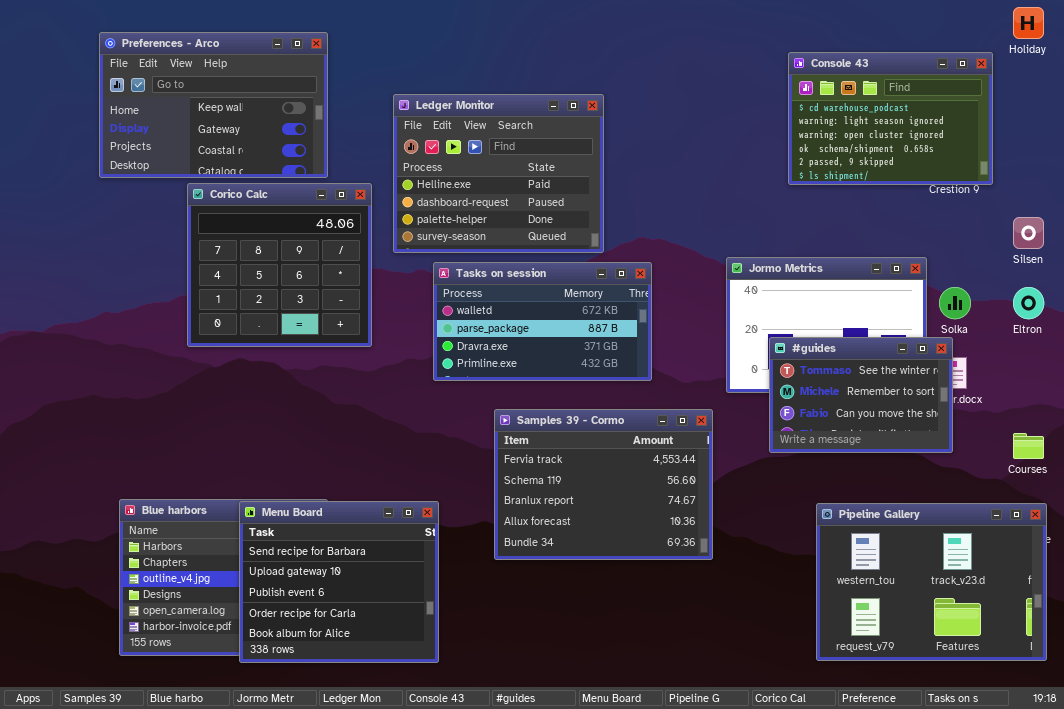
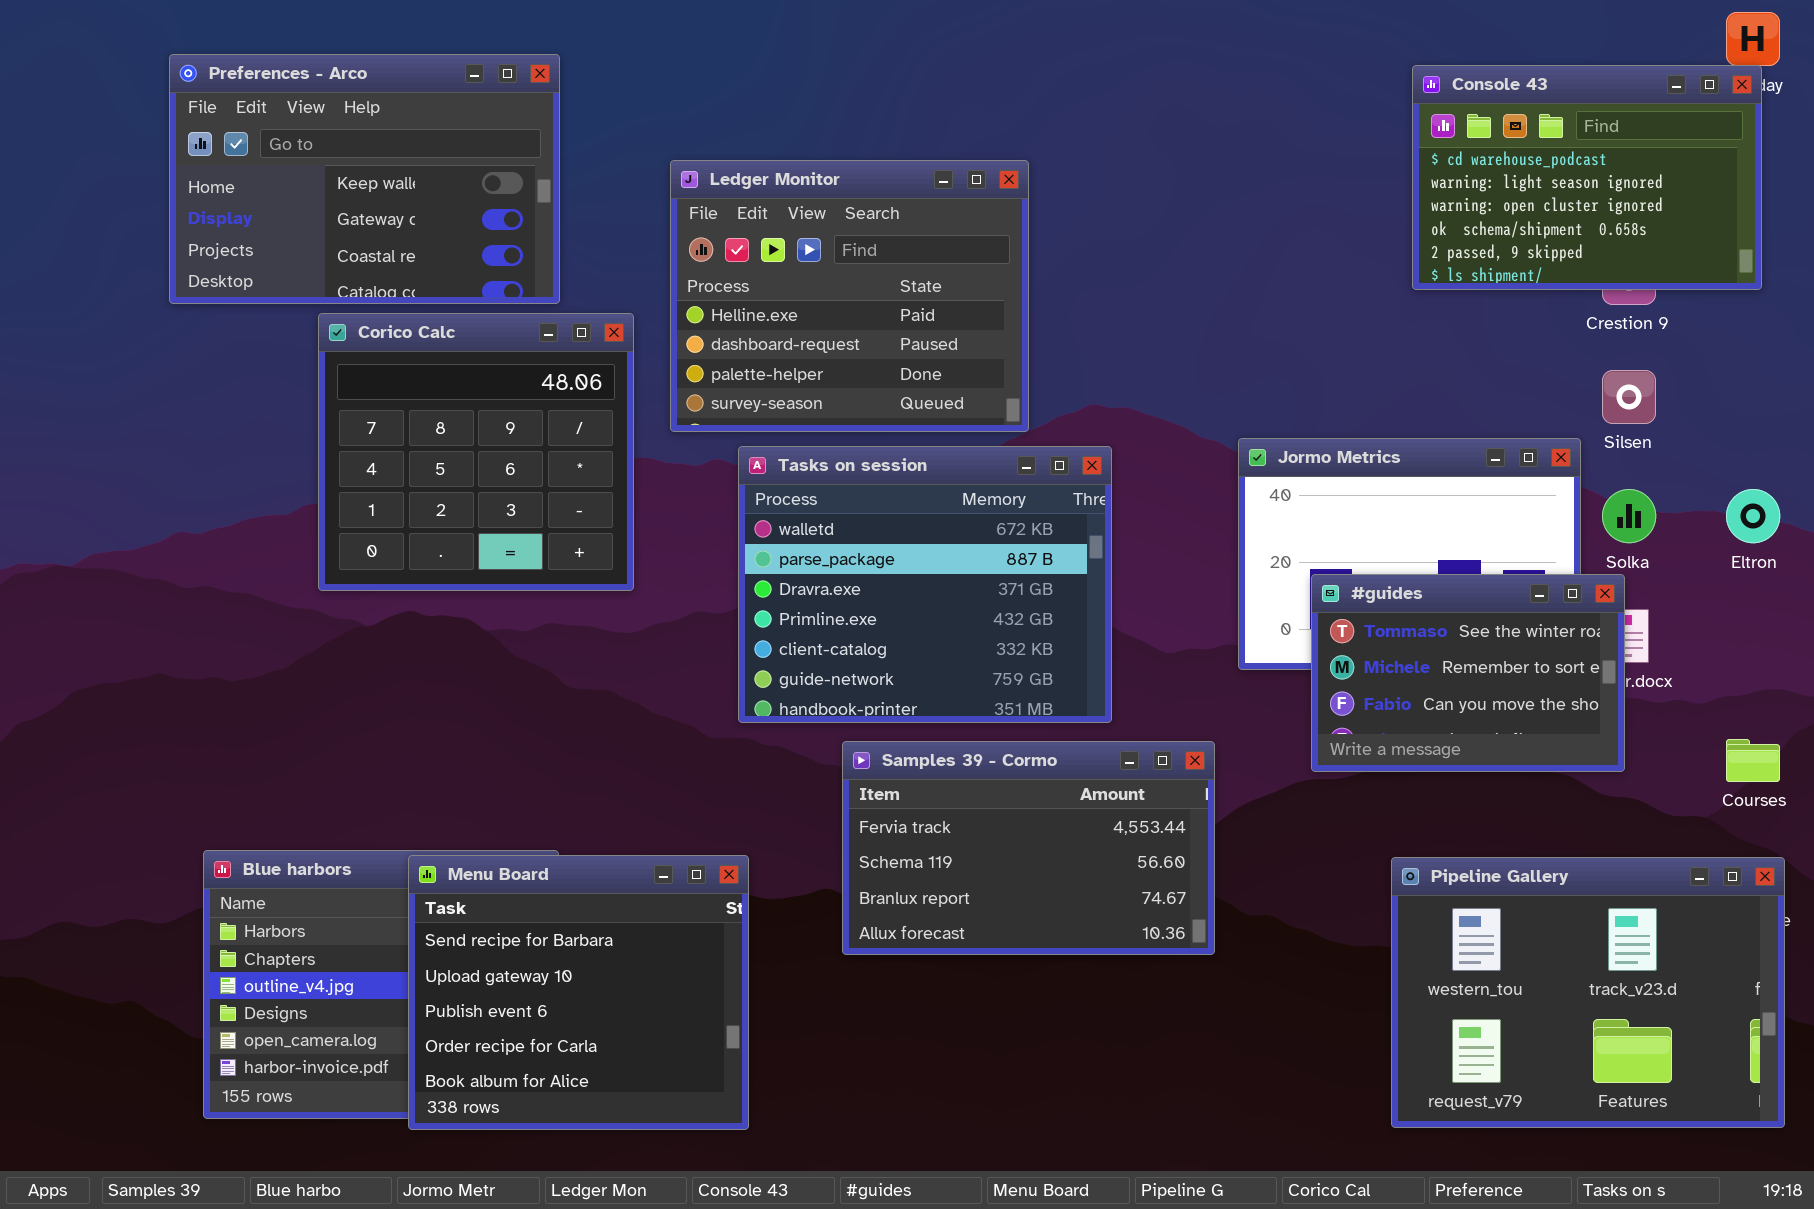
Console 43: [788,52,993,185] -> [1412,65,1762,290], moved
Silsen: [1013,217,1044,249] -> [1602,370,1656,424], moved
Tasks on session: [433,262,652,381] -> [738,446,1112,723], resized
Samples 39 - Cormo: [494,409,713,560] -> [842,741,1215,955], resized

